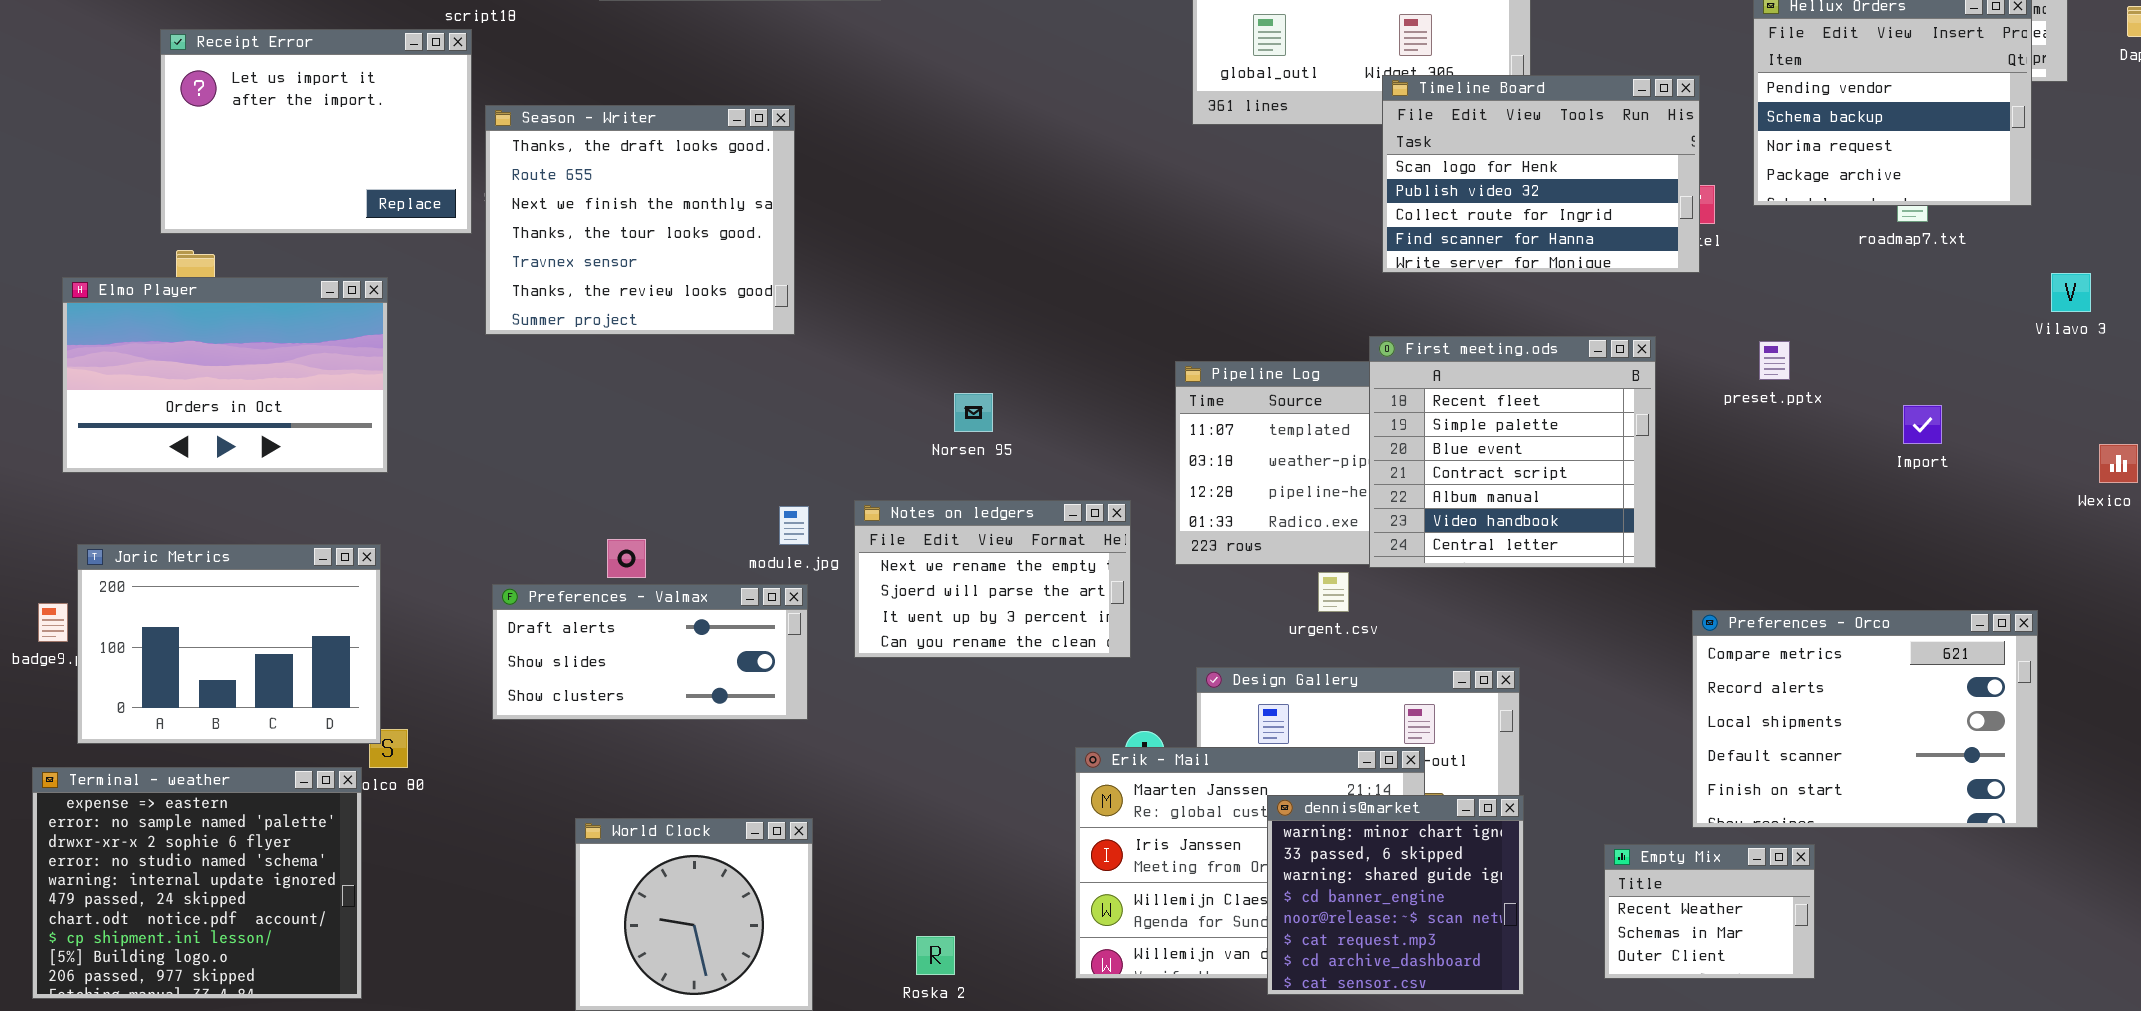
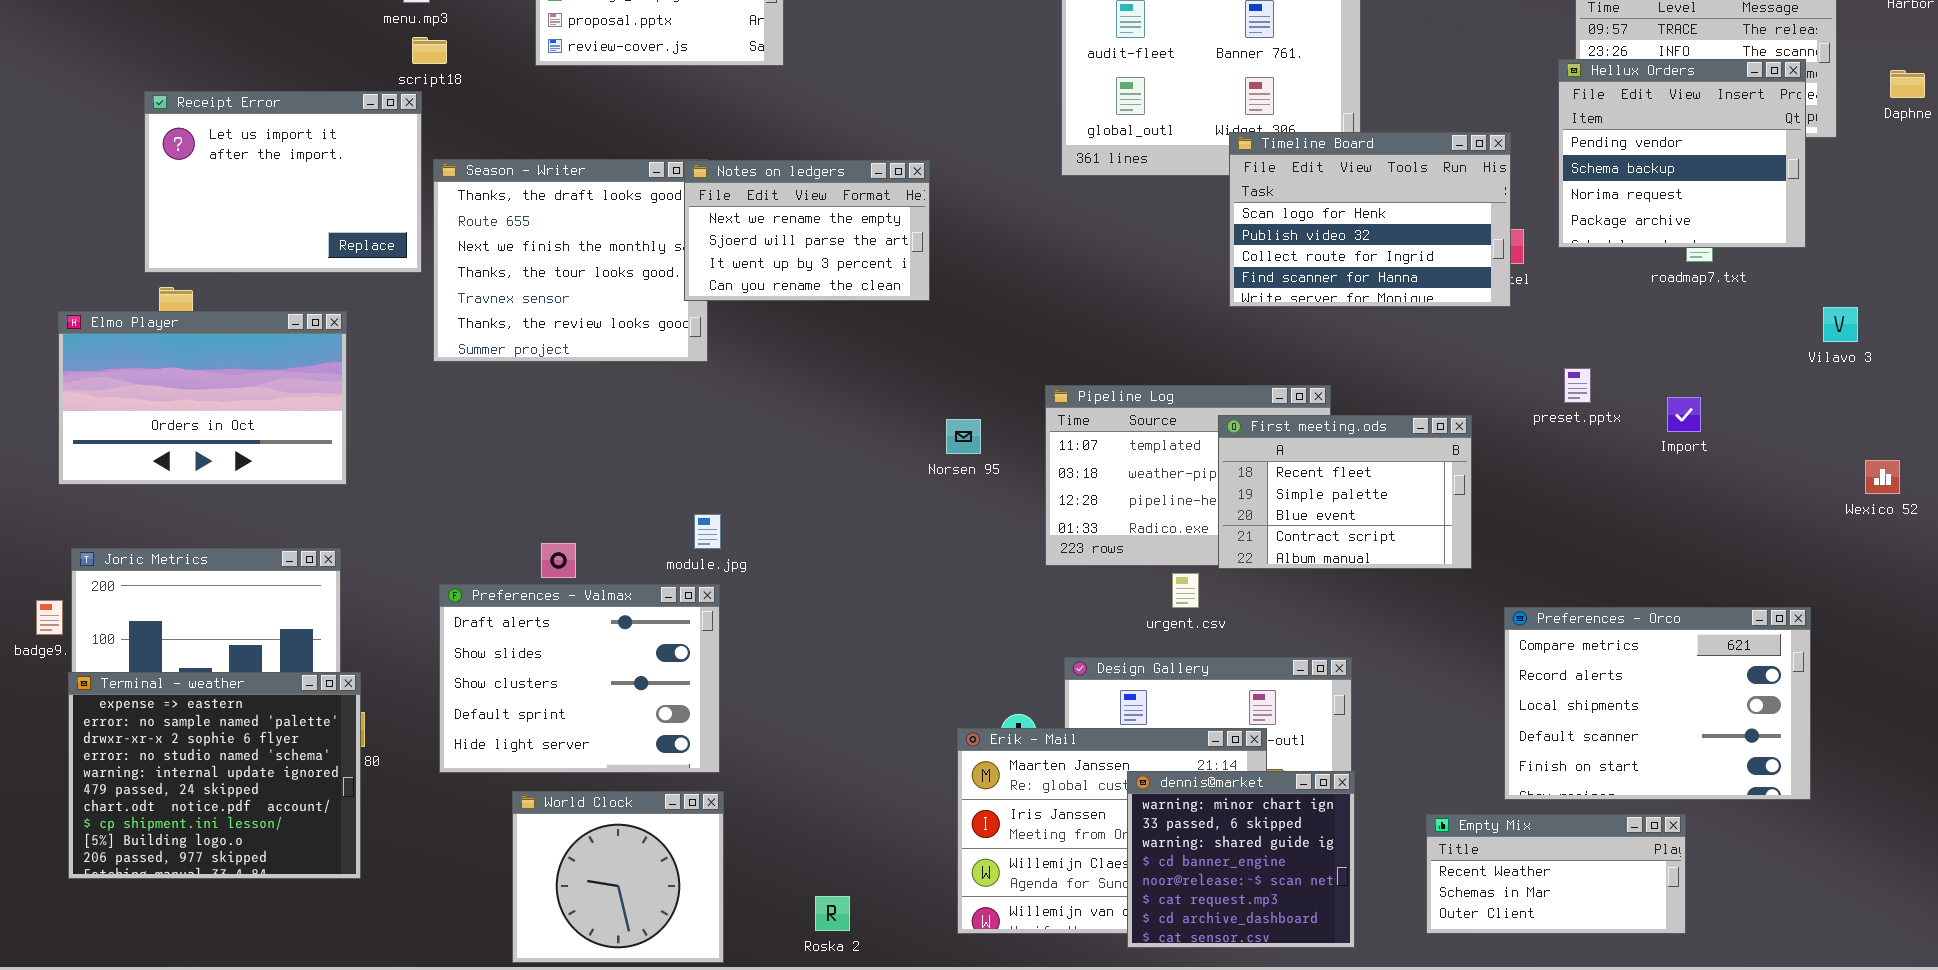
First meeting.ods: [1369,336,1656,568] -> [1218,415,1472,569], resized
Norsen 95: [954,393,993,432] -> [946,419,981,454], moved
Import: [1903,405,1942,444] -> [1667,397,1701,432], moved
Notes on ledgers: [854,500,1131,658] -> [684,160,930,301], moved
Preferences - Valmax: [492,584,808,720] -> [439,584,720,773], resized
Terminal - weather: [32,767,362,999] -> [68,672,361,879], moved
Empty Mix: [1604,844,1815,979] -> [1426,814,1686,934], resized

